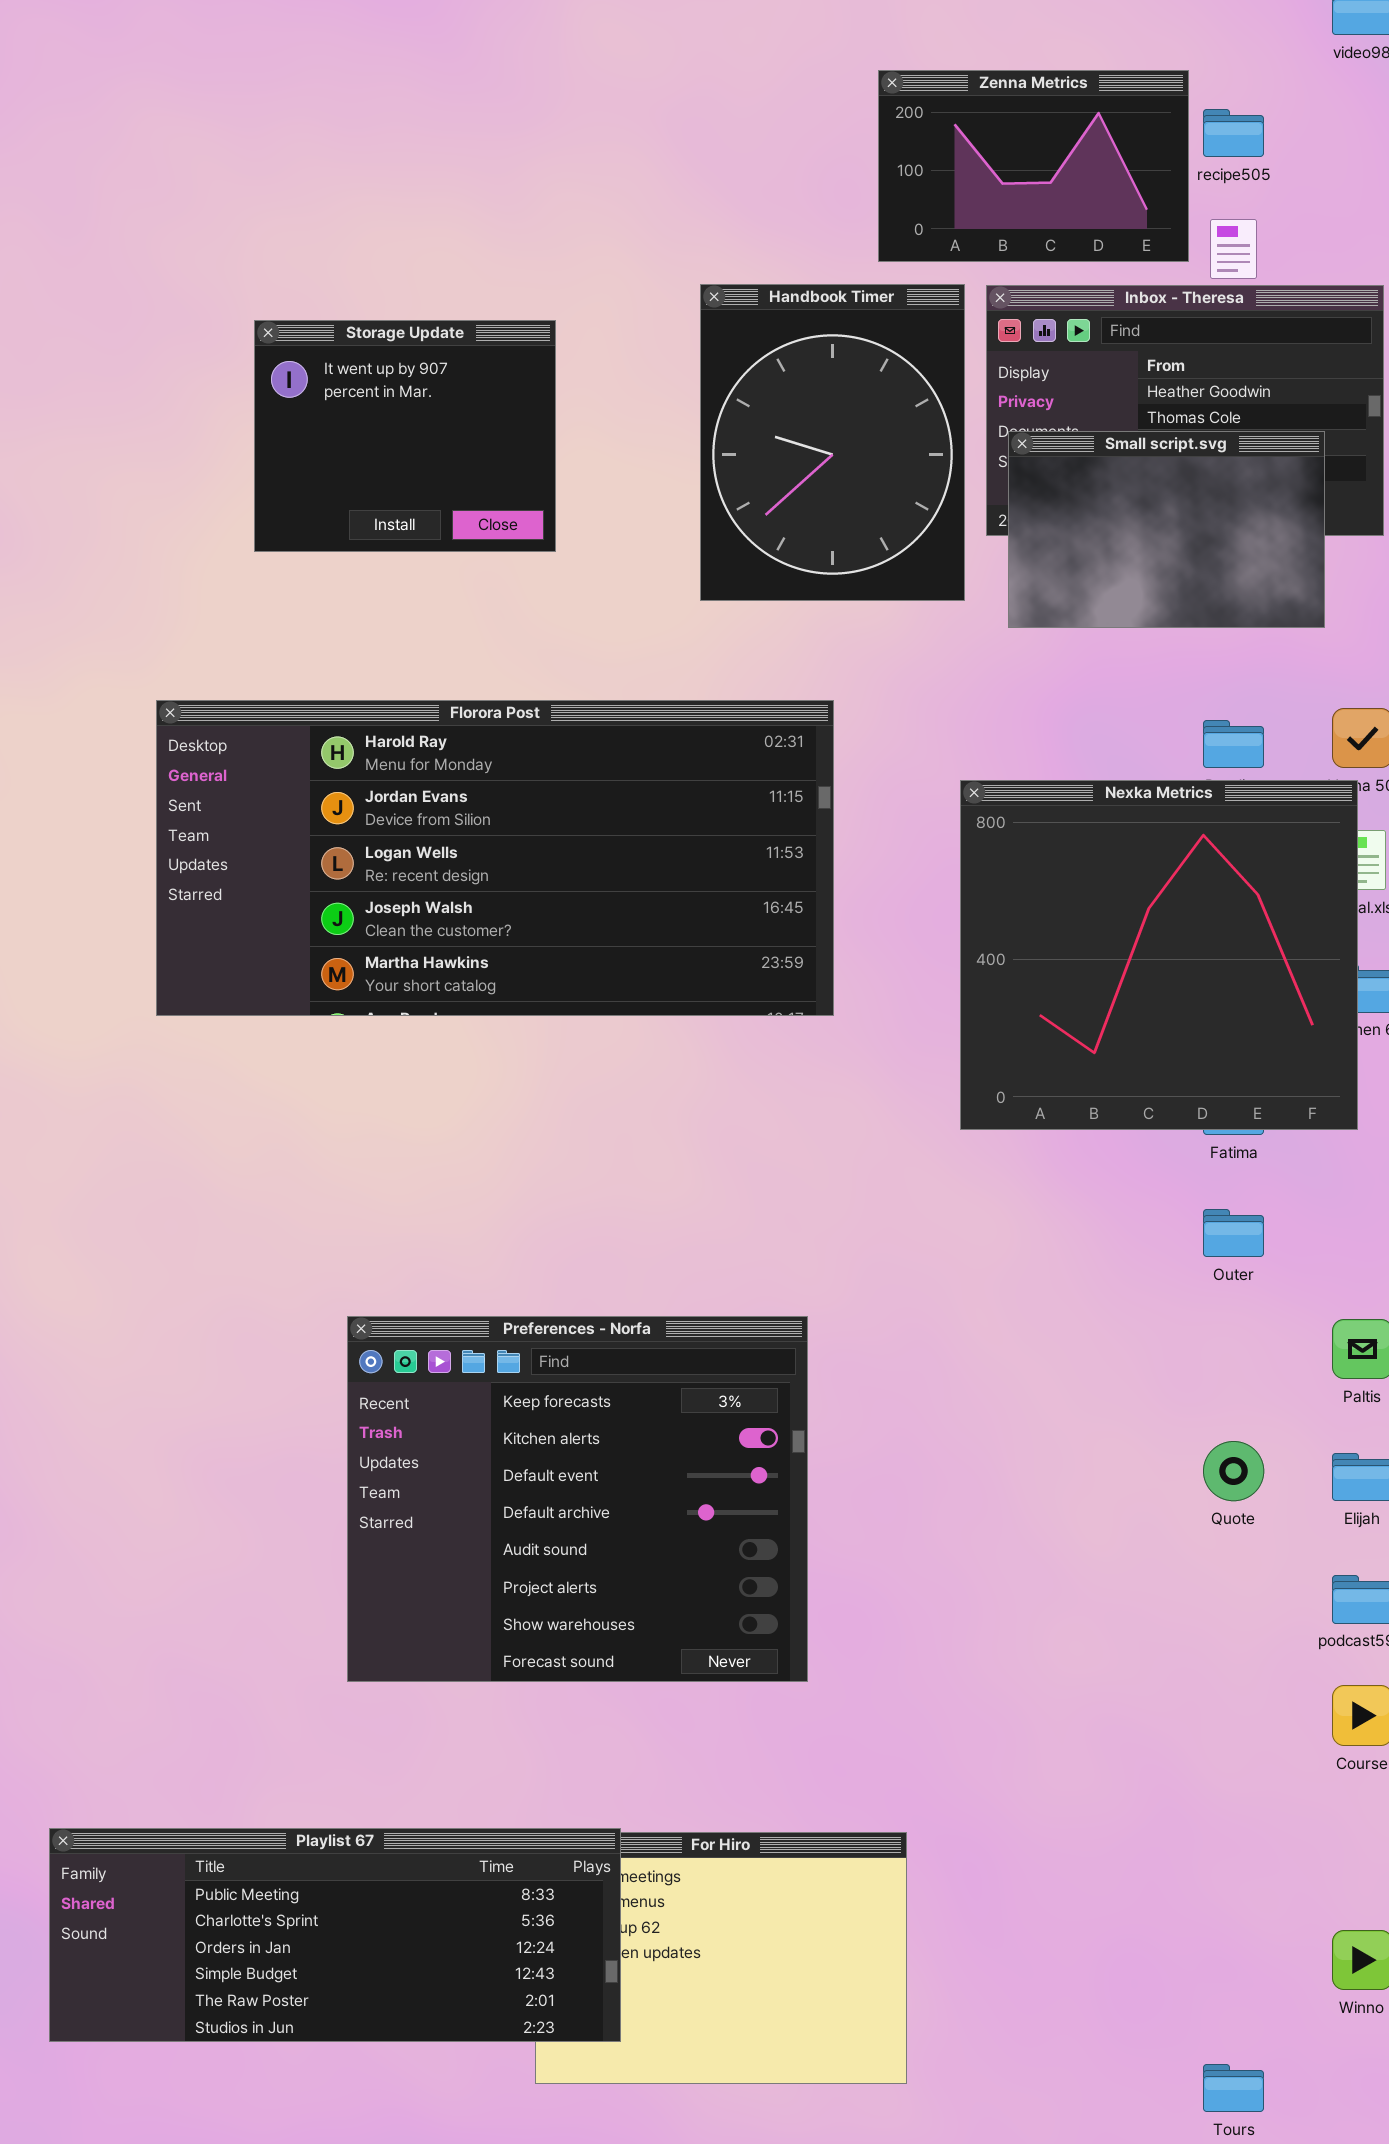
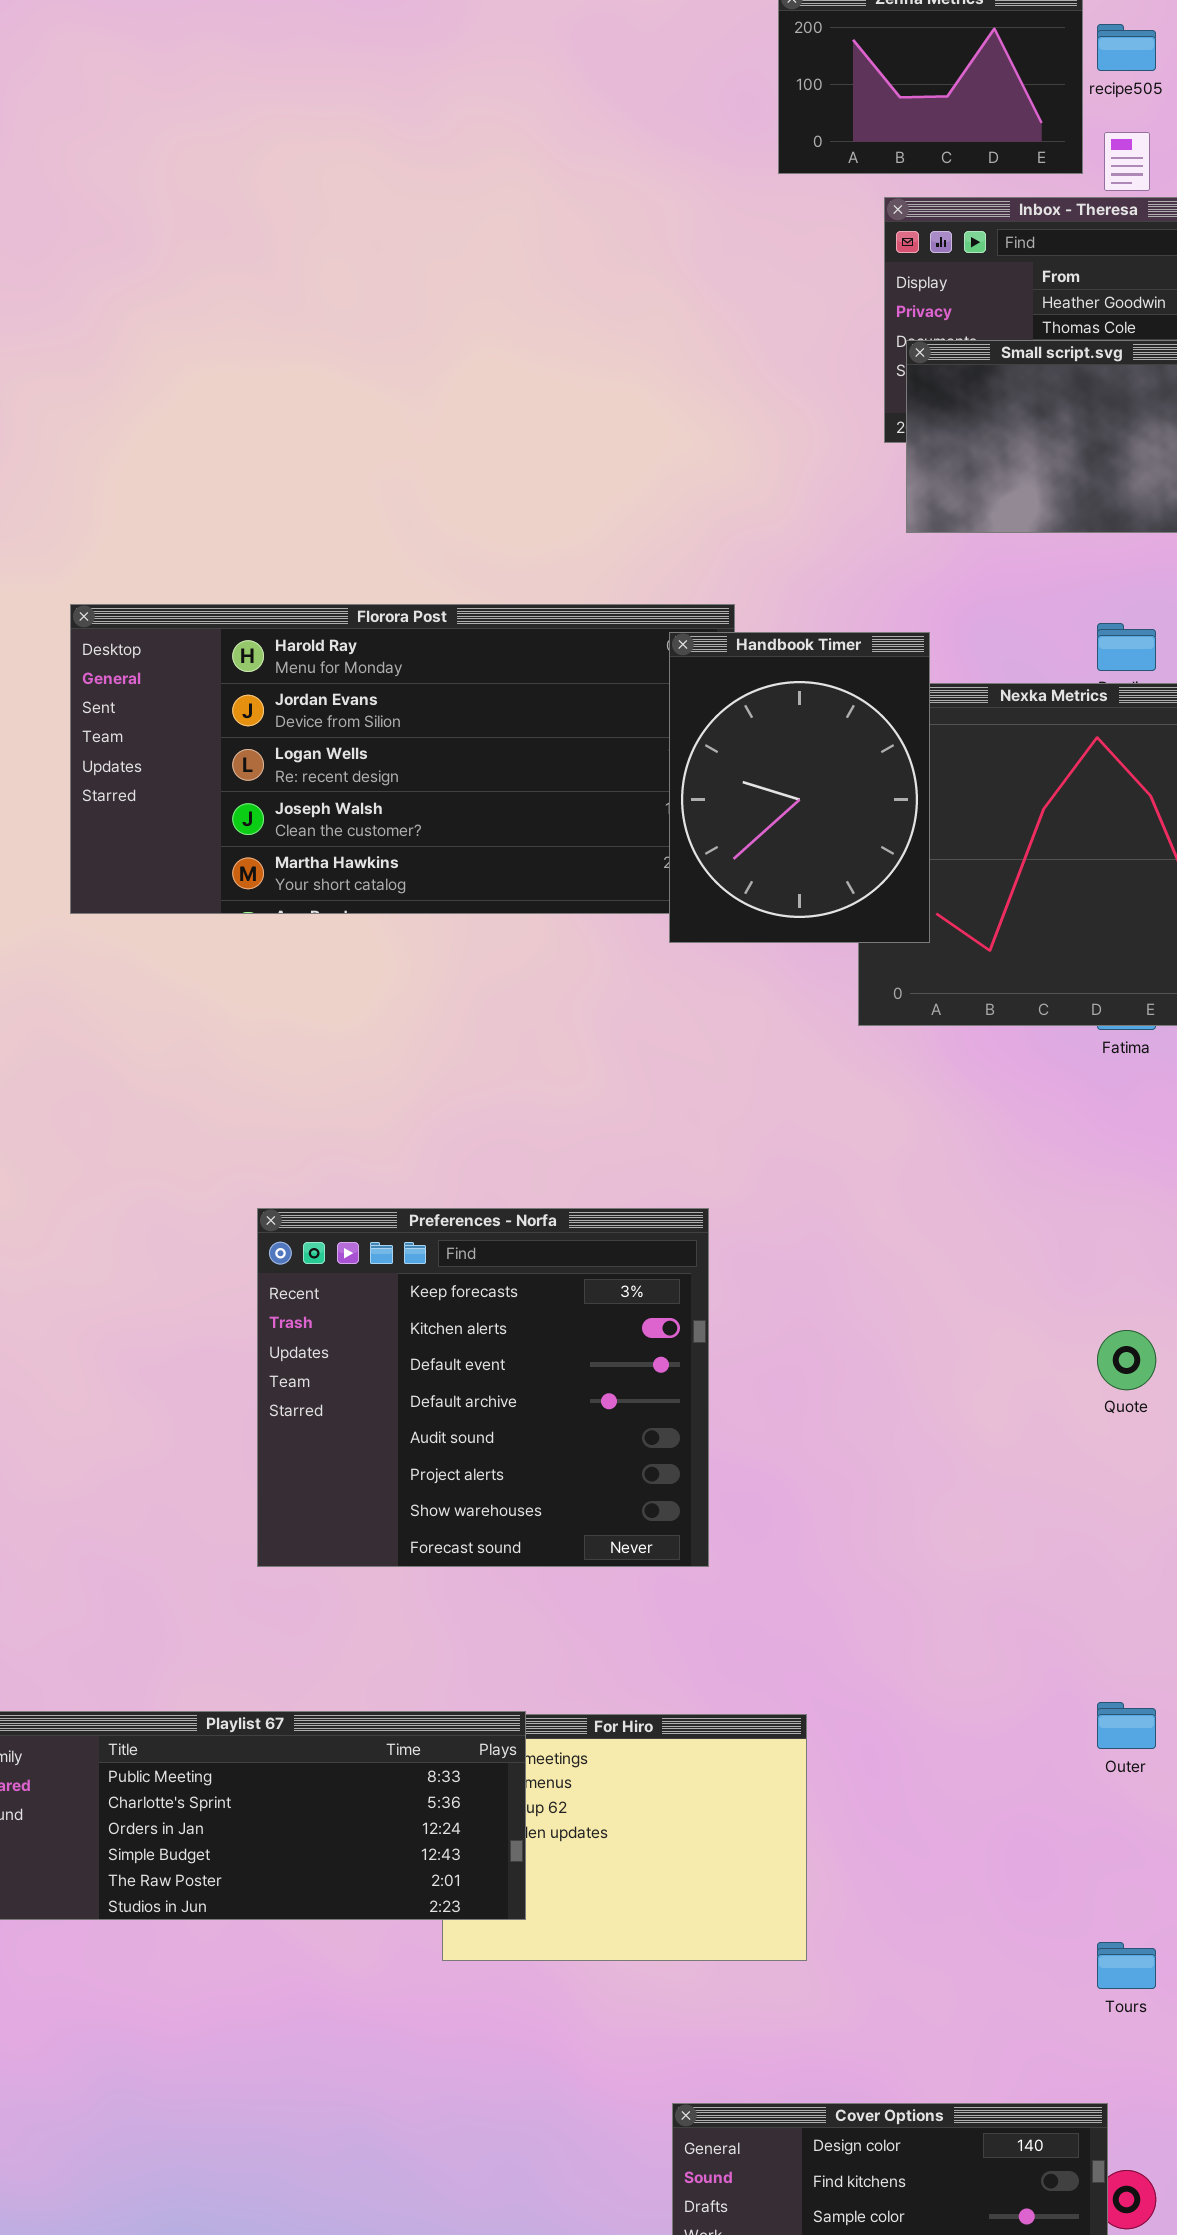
Handbook Timer: [700,284,965,601] -> [669,632,930,943], moved
Storage Update: [254,320,556,552] -> none, closed
Outer: [1203,1209,1264,1257] -> [1097,1702,1156,1749], moved

